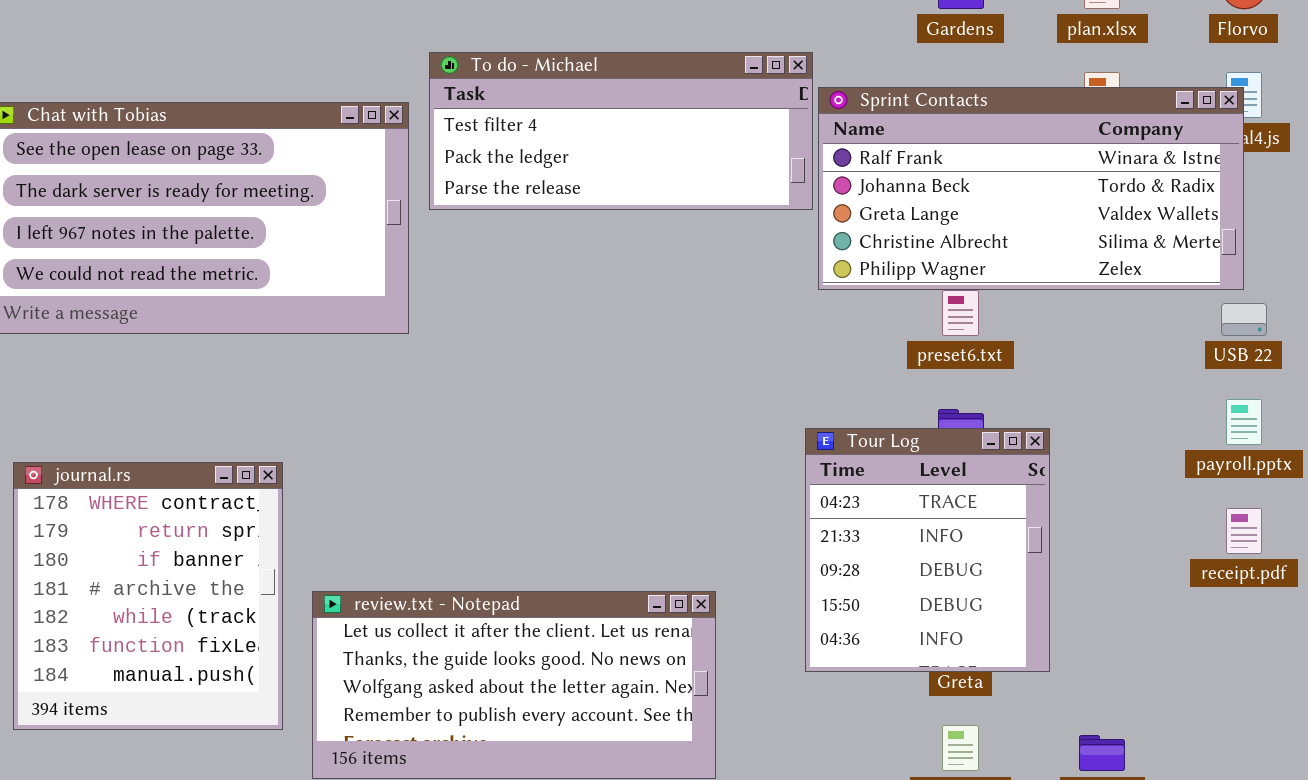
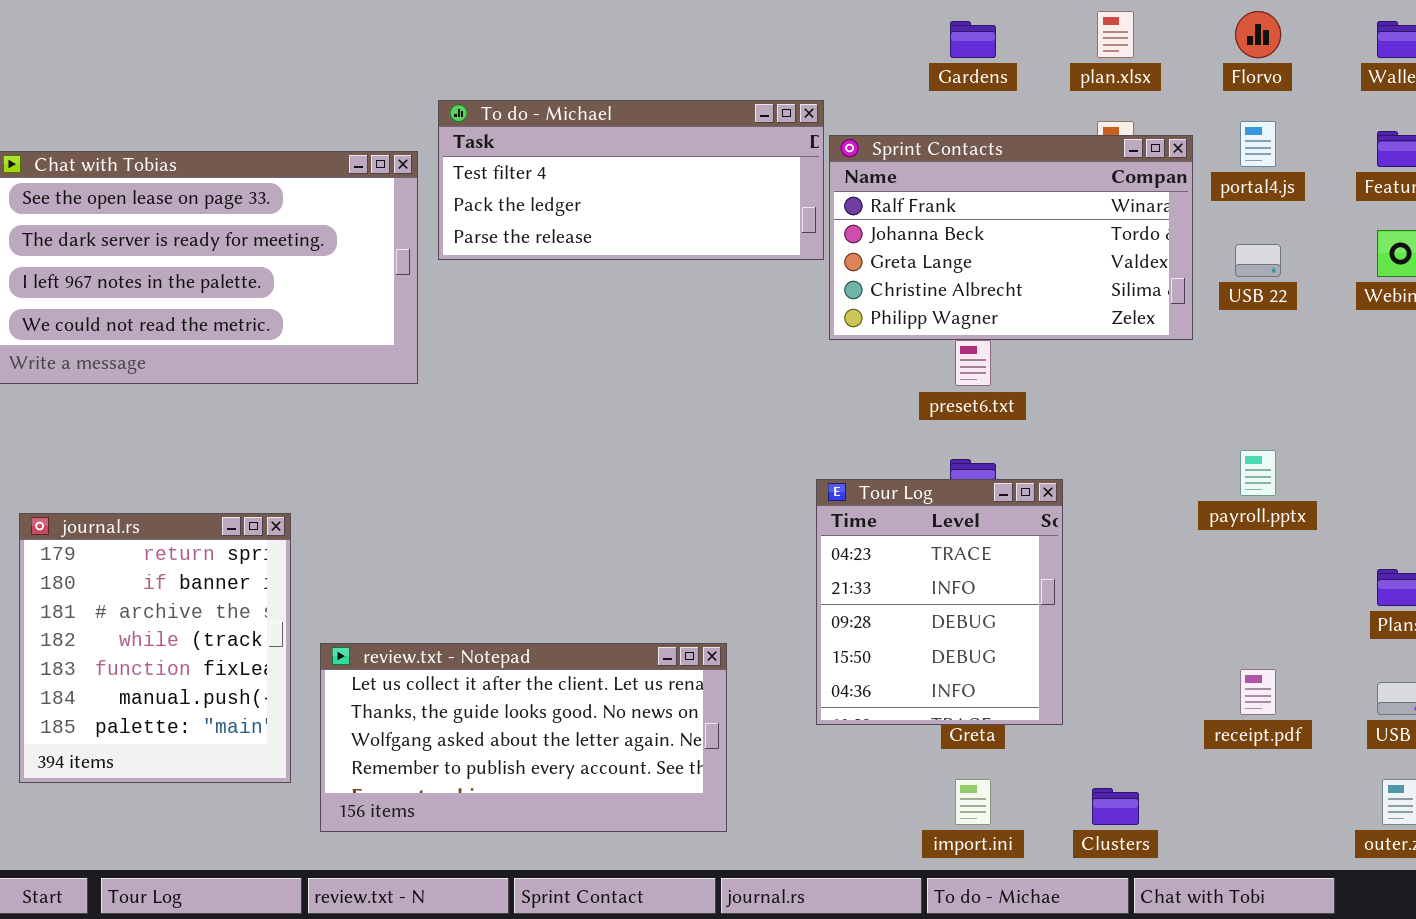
Sprint Contacts: [818,87,1244,290] -> [829,135,1193,340], resized
USB 22: [1221,303,1267,336] -> [1235,244,1281,277], moved
journal.rs: [13,462,283,730] -> [19,513,291,783], scrolled down 1 row
receipt.pdf: [1226,508,1262,554] -> [1240,669,1276,715], moved

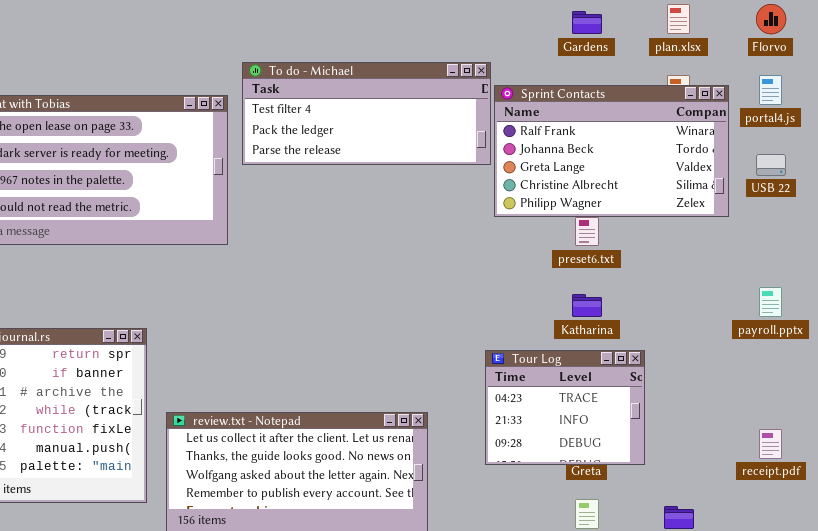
Tour Log: [816,479,1063,725] -> [485,350,645,465], resized

